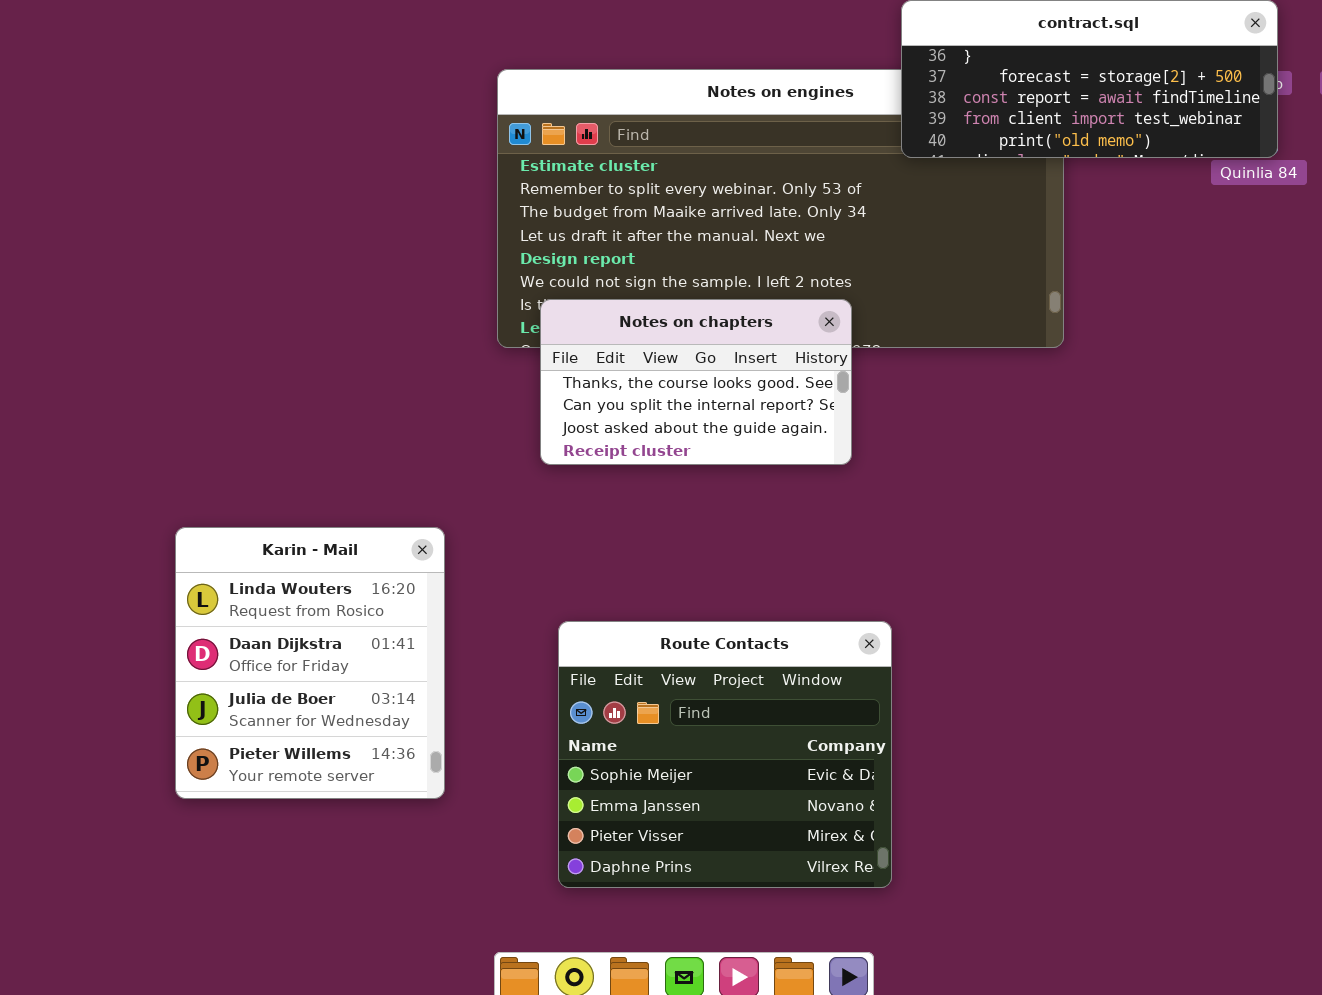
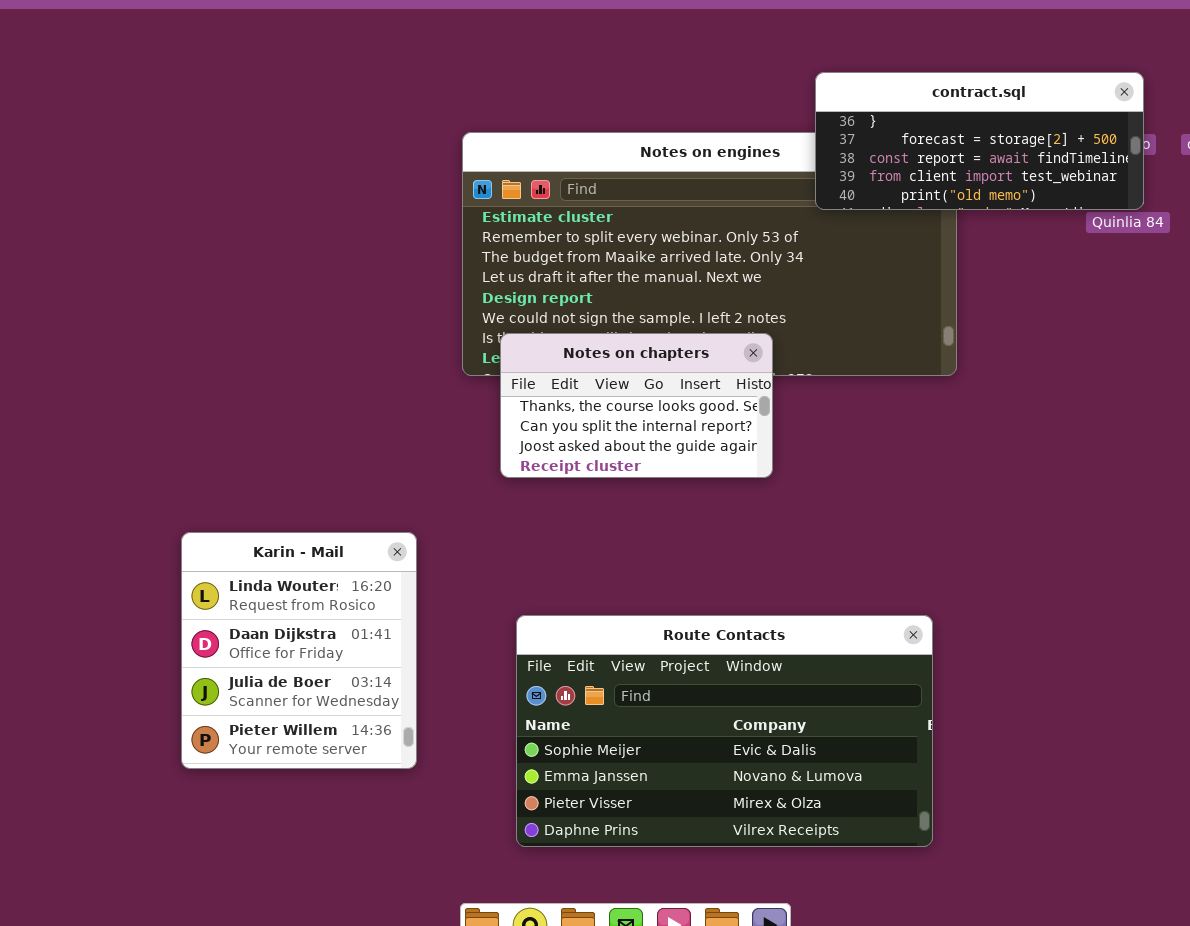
Route Contacts: [558,621,892,888] -> [516,615,933,847], resized

